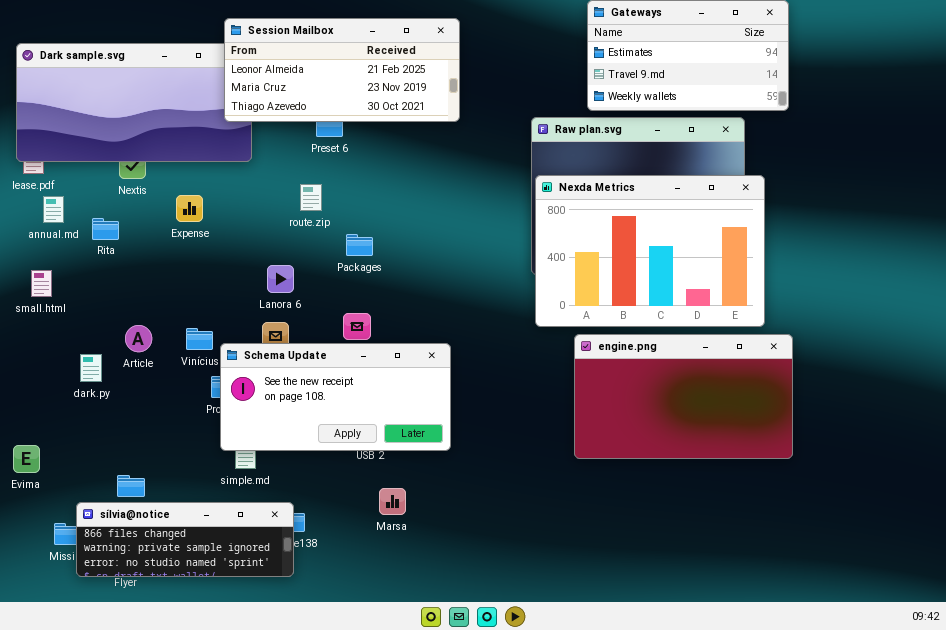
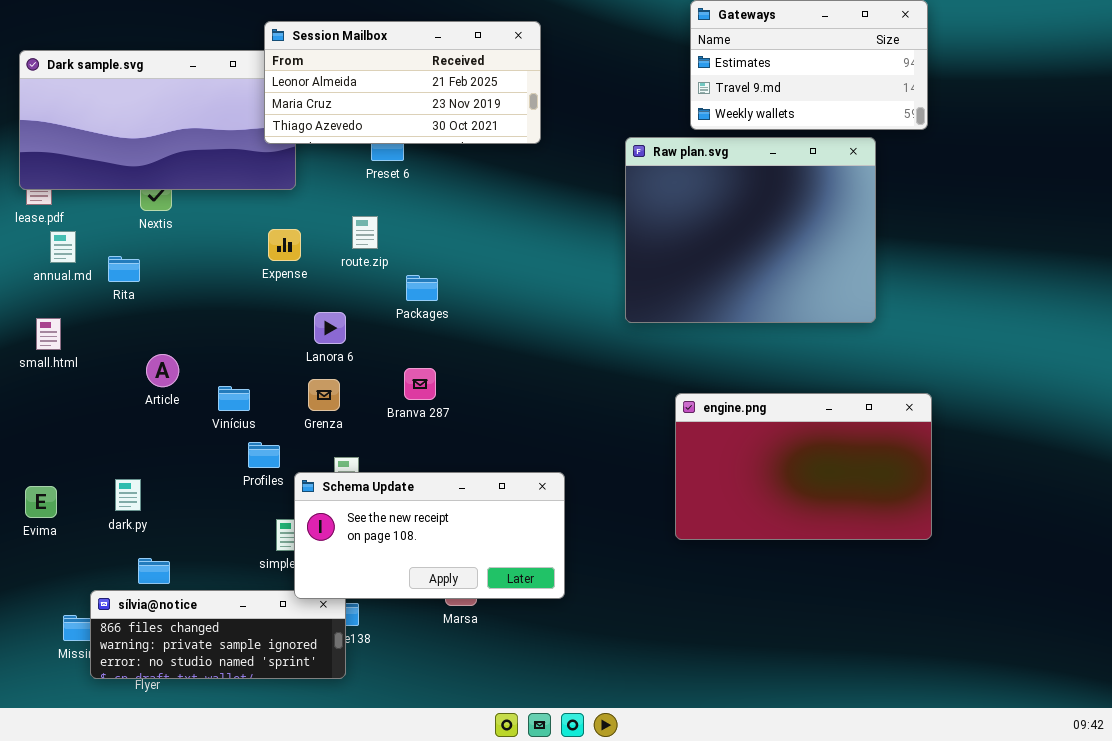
Nexda Metrics: [535,175,765,327] -> none, closed
Expense: [176,195,203,222] -> [268,229,301,261], moved
Article: [125,325,152,352] -> [146,354,179,387], moved
Schema Update: [220,343,451,451] -> [294,472,565,599], moved
dark.py: [80,354,102,382] -> [115,479,141,511], moved
Evima: [13,445,40,473] -> [25,486,57,518], moved

